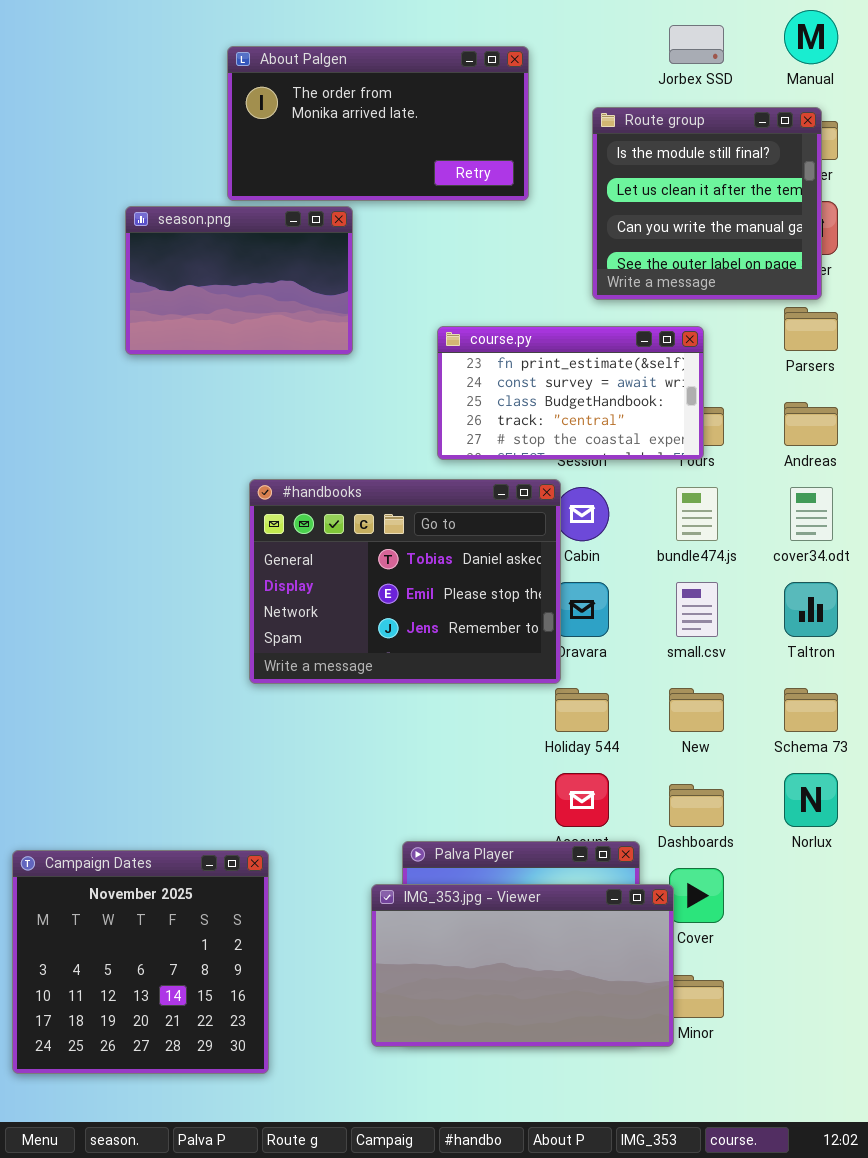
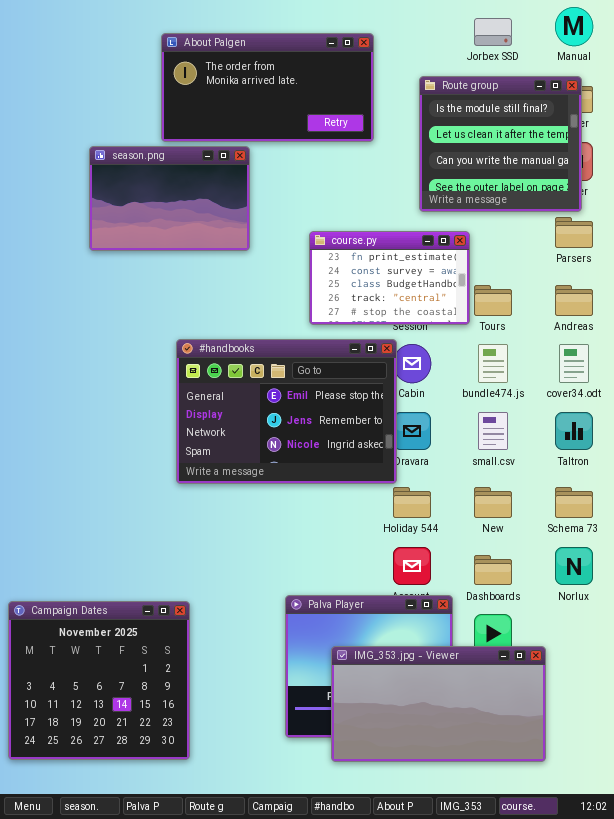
course.py: [437,326,704,460] -> [309,231,470,325], resized
#handbooks: [249,479,561,684] -> [176,339,397,484], scrolled down 1 row
IMG_353.jpg - Viewer: [371,884,674,1047] -> [331,646,546,762], moved

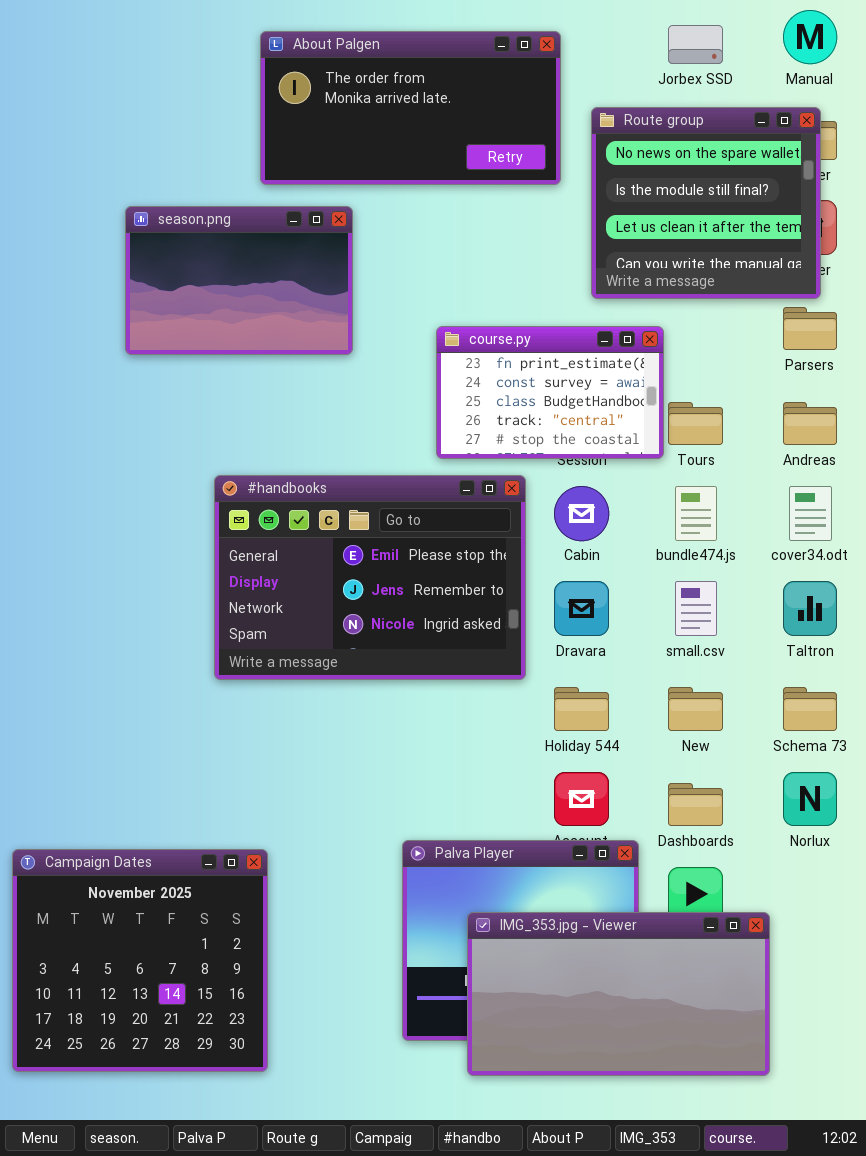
About Palgen: [161,33,374,142] -> [260,31,561,185], moved
Route group: [419,76,582,212] -> [591,107,821,299], scrolled up 1 row
#handbooks: [176,339,397,484] -> [214,475,526,680], moved

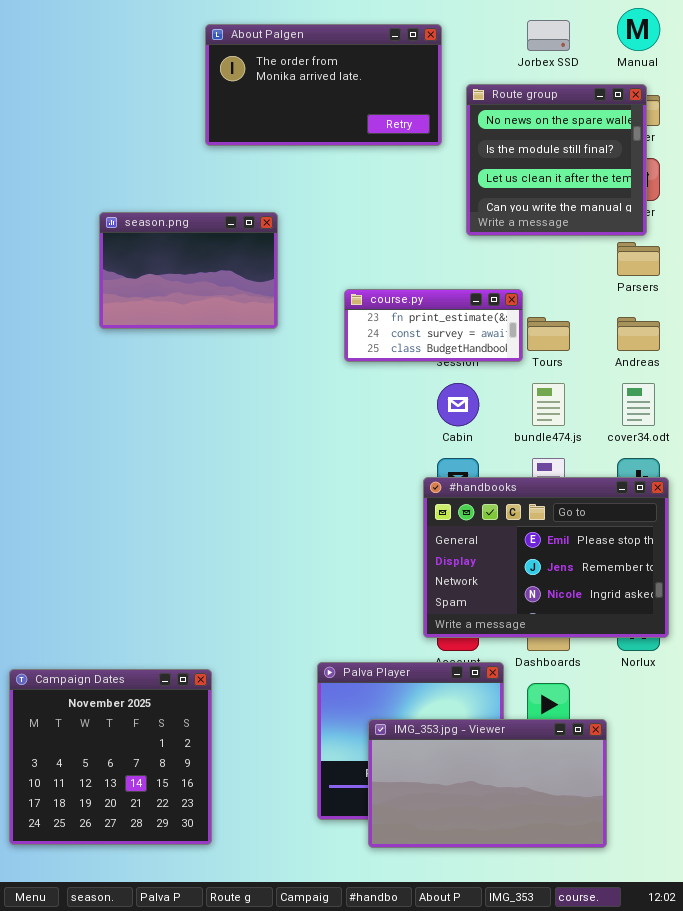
season.png: [125,206,353,355] -> [99,212,278,329], moved
course.py: [436,326,664,459] -> [344,289,523,362], resized
#handbooks: [214,475,526,680] -> [423,477,669,638], moved

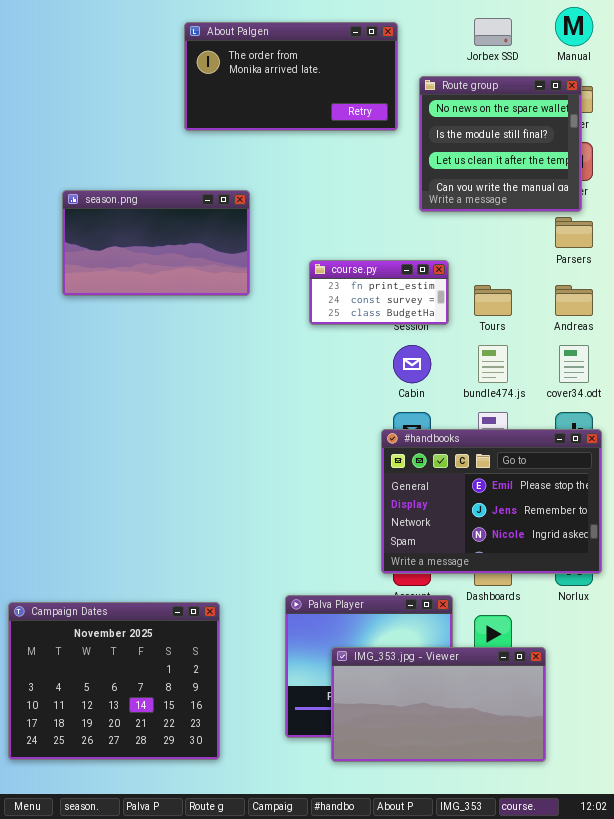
season.png: [99,212,278,329] -> [62,190,250,296], resized
course.py: [344,289,523,362] -> [309,260,449,325], resized
Campaign Dates: [9,669,212,845] -> [8,602,220,760], resized

